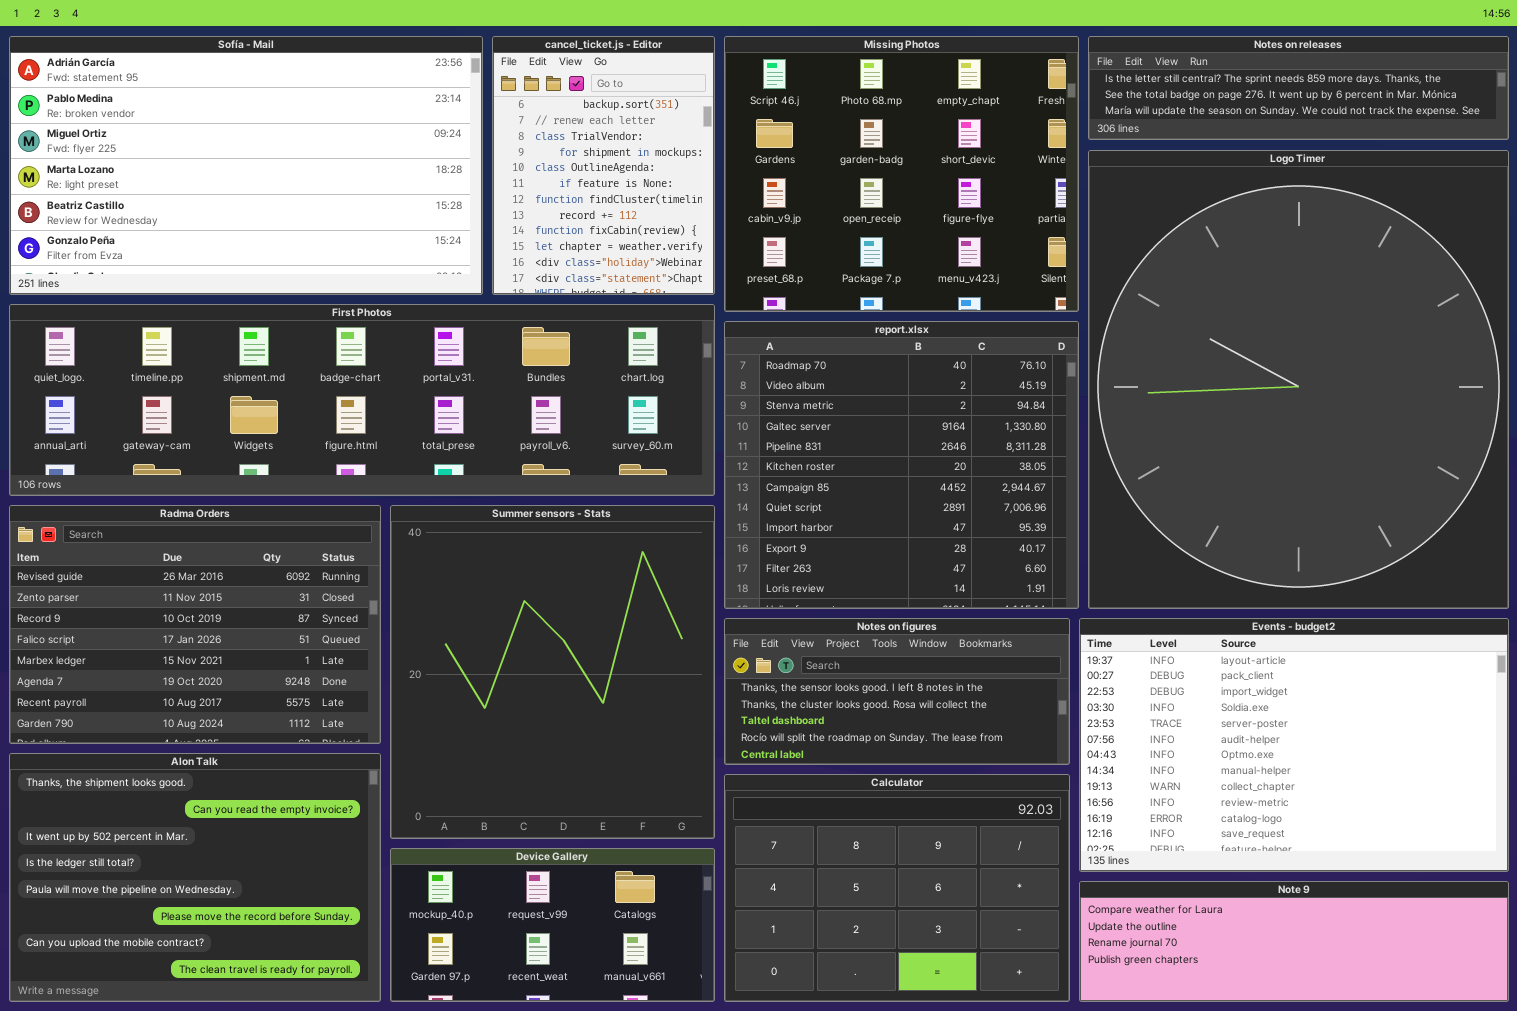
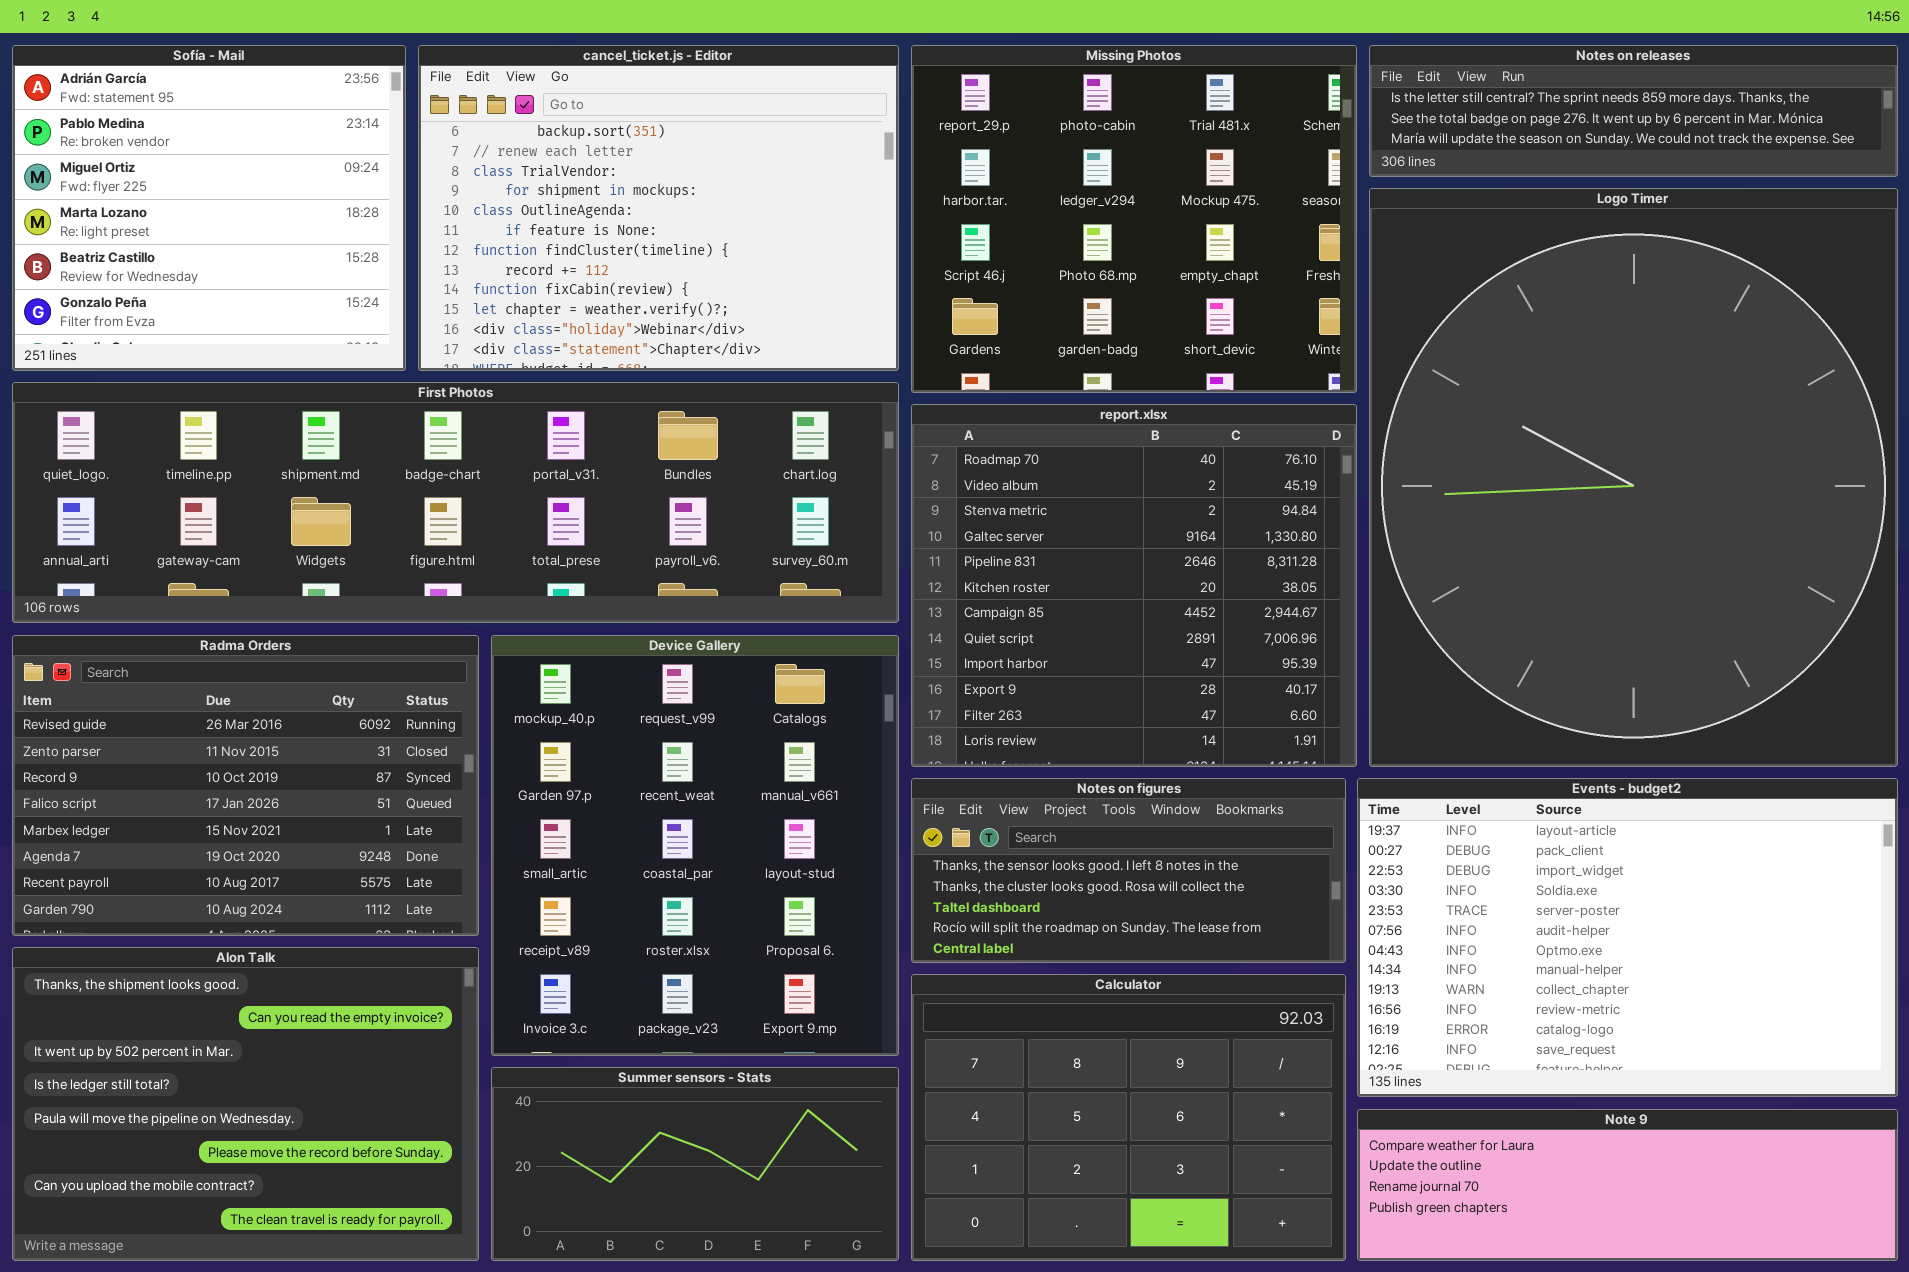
Sofía - Mail: [9,36,483,295] -> [12,45,406,371], resized
cancel_ticket.js - Editor: [492,36,715,295] -> [418,45,899,371], resized
Missing Photos: [724,36,1079,312] -> [911,45,1357,393], scrolled up 2 rows
Summer sensors - Stats: [390,505,715,839] -> [491,1067,899,1261], moved, resized
Device Gallery: [390,848,715,1002] -> [491,635,899,1056], moved, resized

